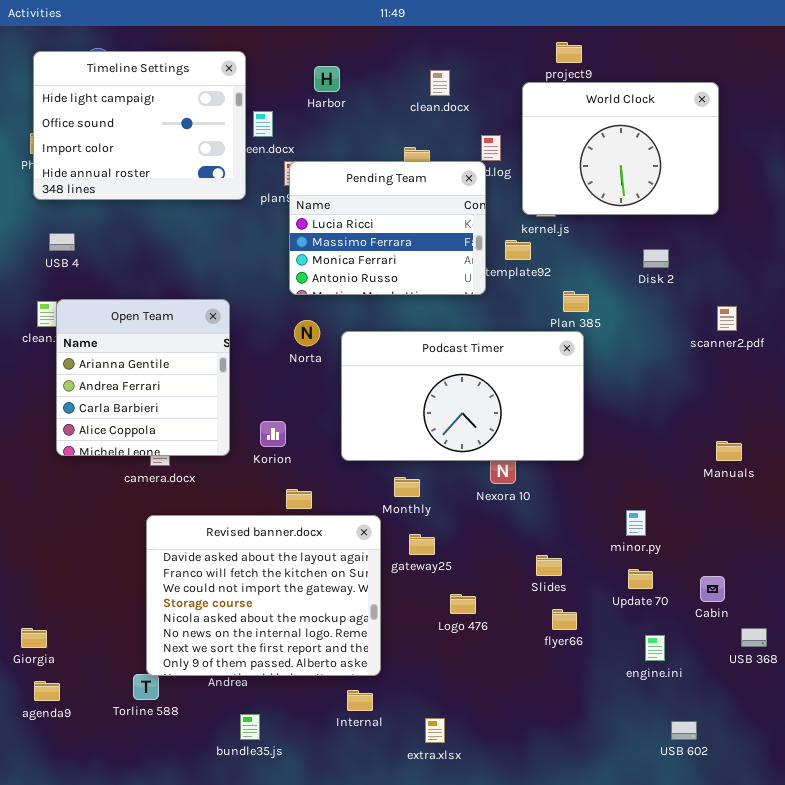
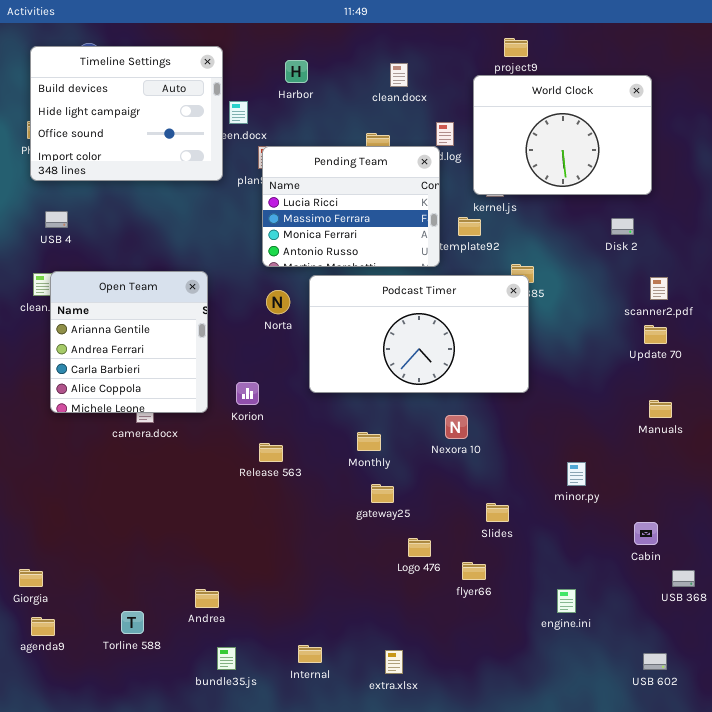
Timeline Settings: [33,51,246,200] -> [30,46,223,181], scrolled up 1 row
Disk 2: [643,249,669,268] -> [611,218,634,235], moved
Podcast Timer: [341,331,584,461] -> [309,275,529,393], moved
Revised banner.docx: [146,515,381,676] -> none, closed
Update 70: [628,569,653,589] -> [644,325,667,344], moved
flyer66: [552,609,577,630] -> [462,562,486,580], moved
engine.ini: [645,635,665,661] -> [557,589,576,613], moved
Internal: [347,690,373,711] -> [298,645,322,663], moved
USB 602: [671,721,697,740] -> [643,653,667,670], moved

